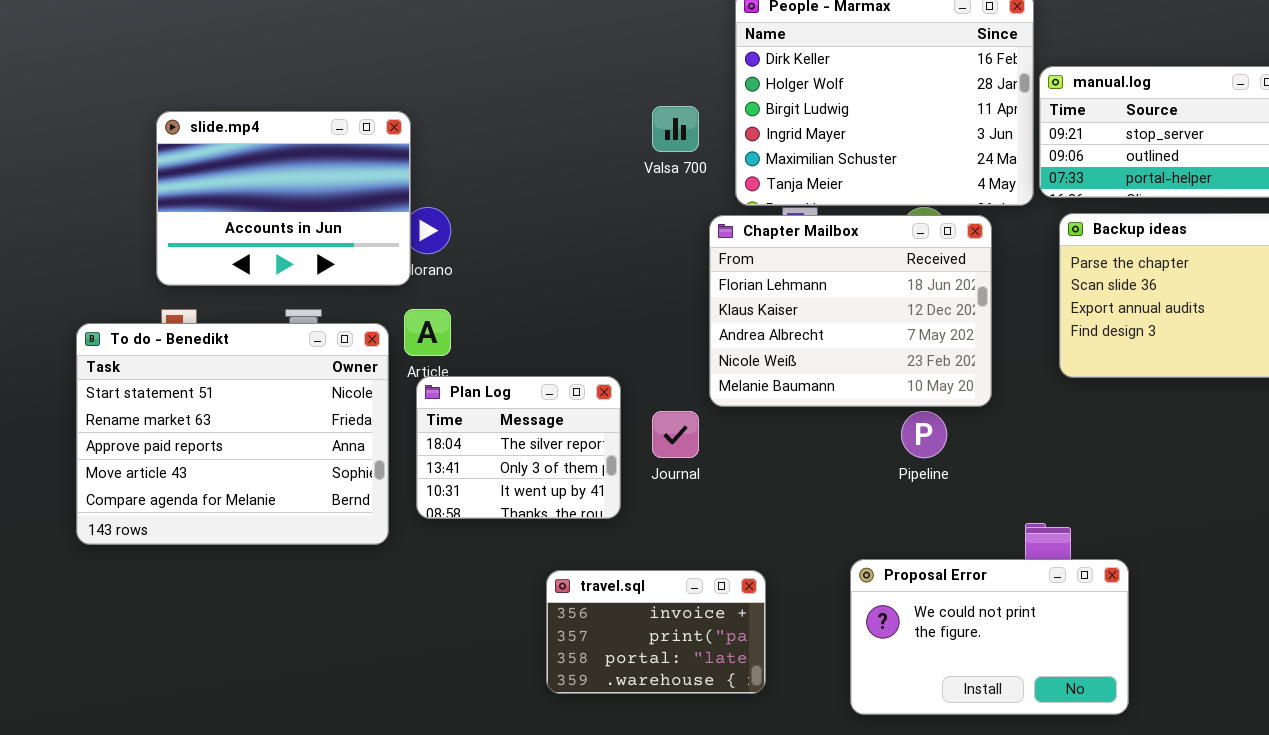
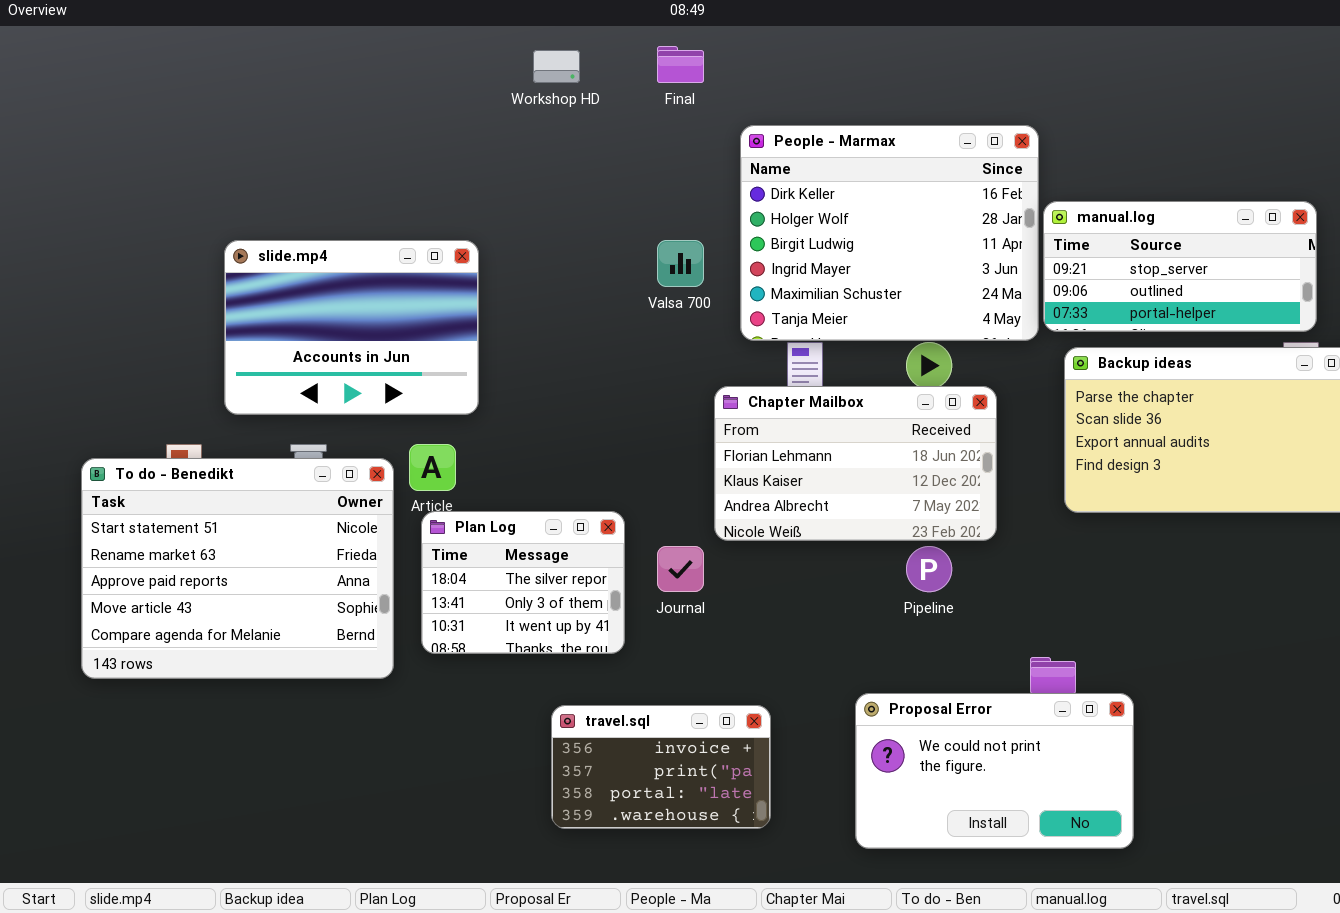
slide.mp4: [156,111,411,286] -> [224,240,479,415], moved
Chapter Mailbox: [709,215,992,407] -> [714,386,997,541], resized

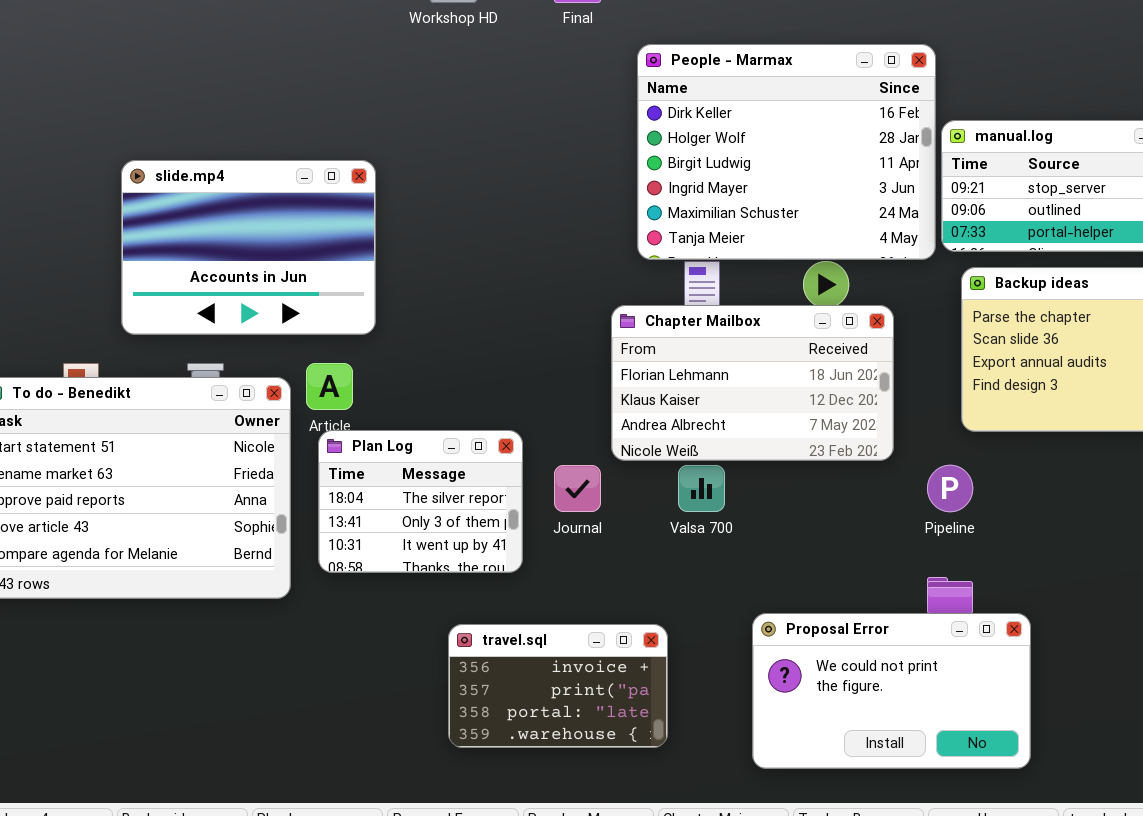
Valsa 700: [657,240,704,287] -> [678,465,725,512], moved
Pipeline: [906,546,952,592] -> [927,465,973,512], moved

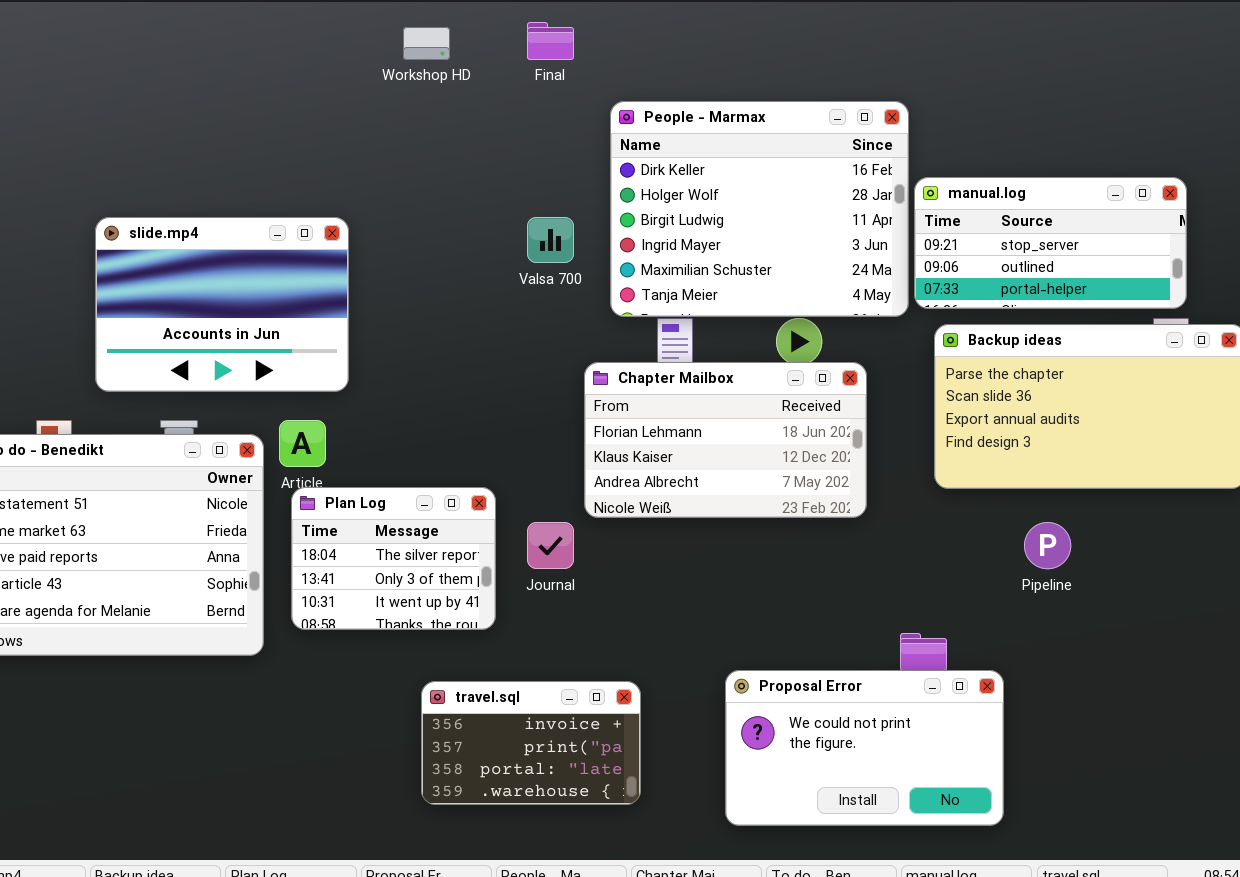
Valsa 700: [678,465,725,512] -> [527,217,574,263], moved
Pipeline: [927,465,973,512] -> [1024,522,1071,569], moved

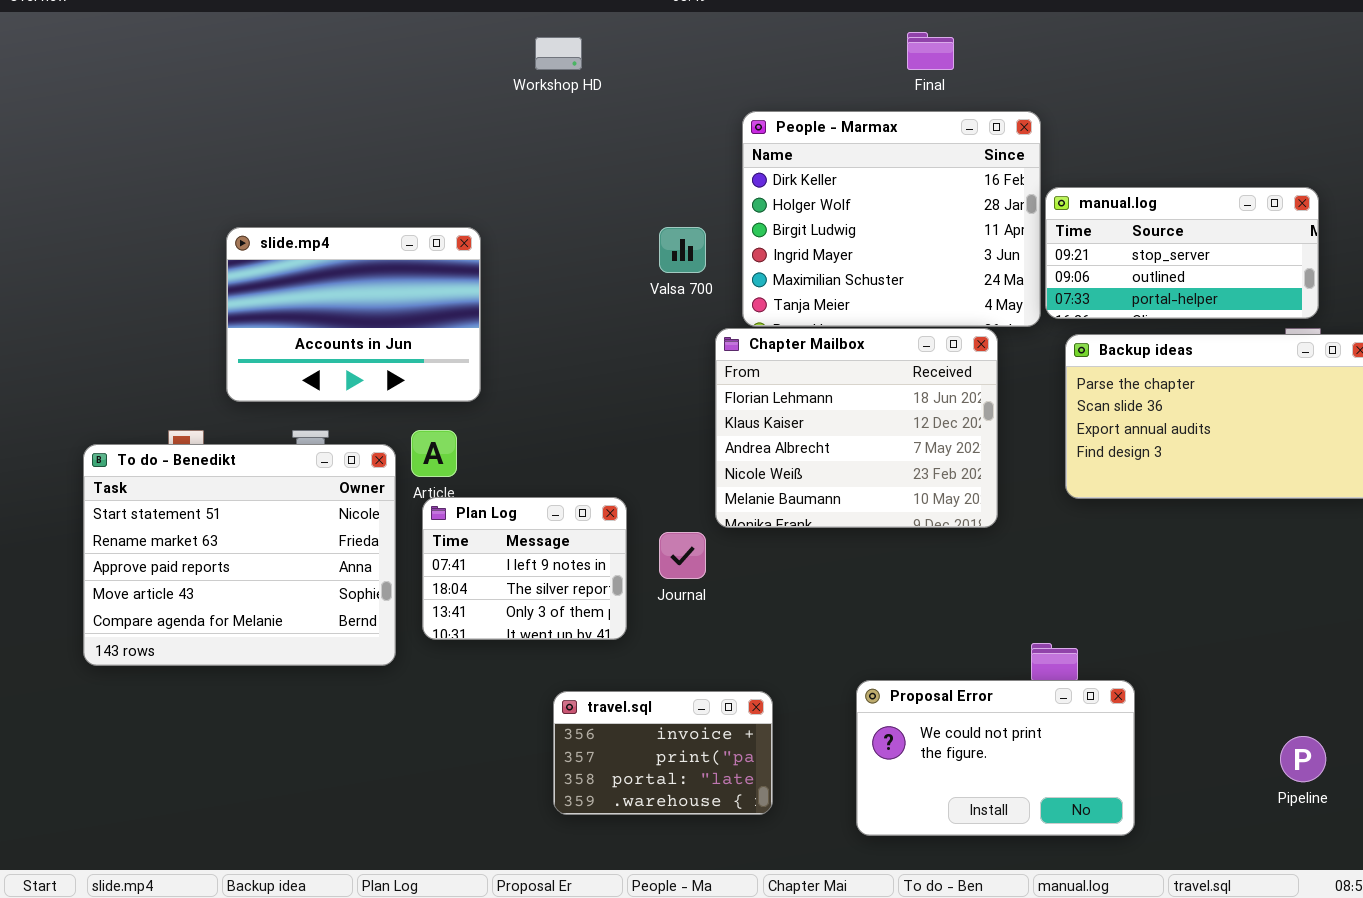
Final: [527,22,574,60] -> [907,32,954,70], moved
Chapter Mailbox: [584,362,867,518] -> [715,328,998,528], resized
Plan Log: [291,487,496,630] -> [422,497,627,640], scrolled up 1 row
Pipeline: [1024,522,1071,569] -> [1280,736,1326,782], moved

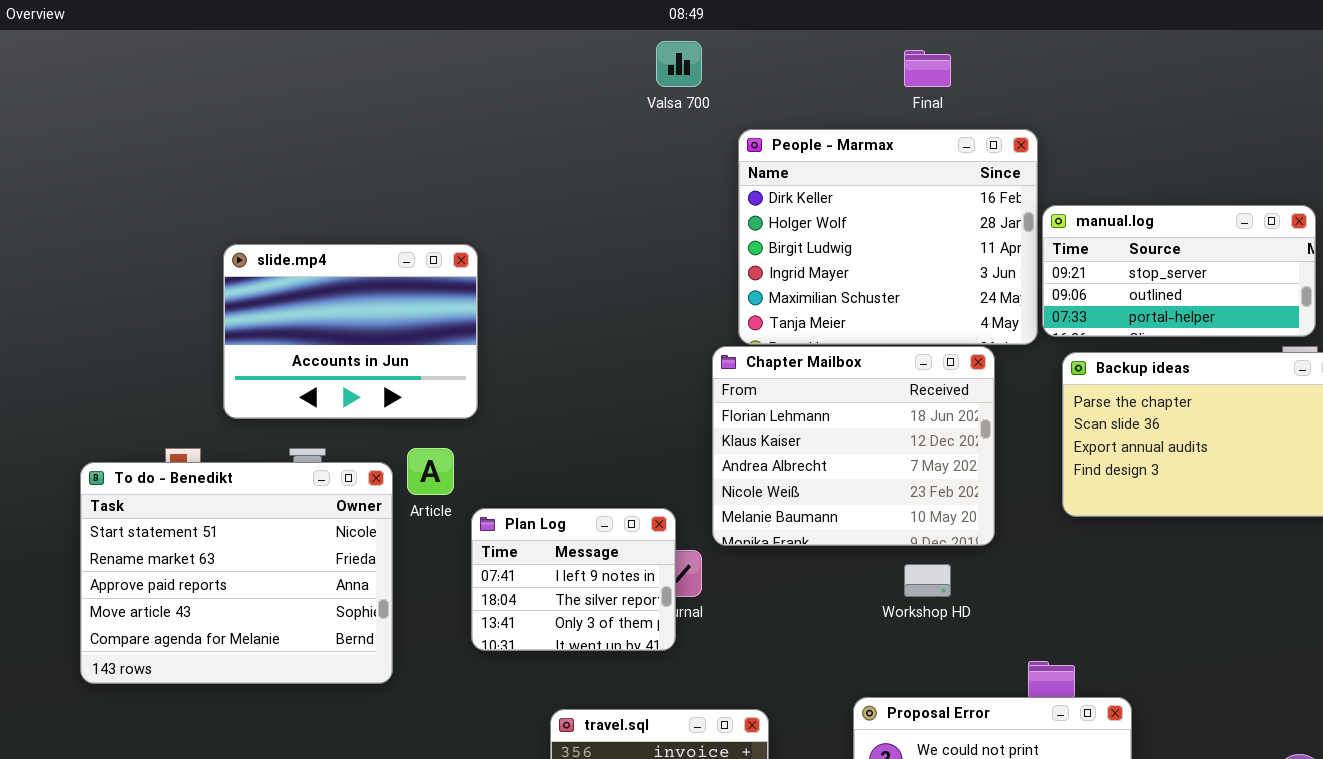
Workshop HD: [535,37,582,70] -> [904,564,951,597], moved
Valsa 700: [659,227,706,273] -> [656,41,702,87], moved
Plan Log: [422,497,627,640] -> [471,508,676,651], moved

